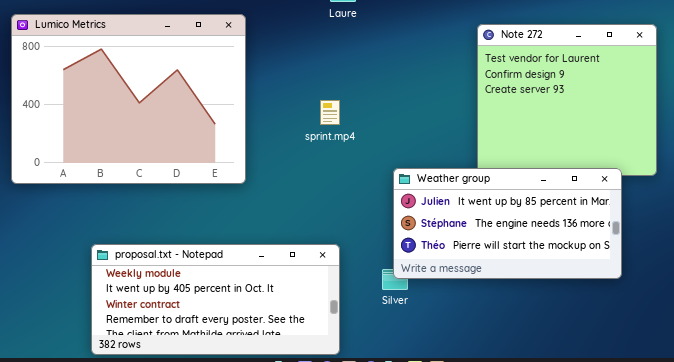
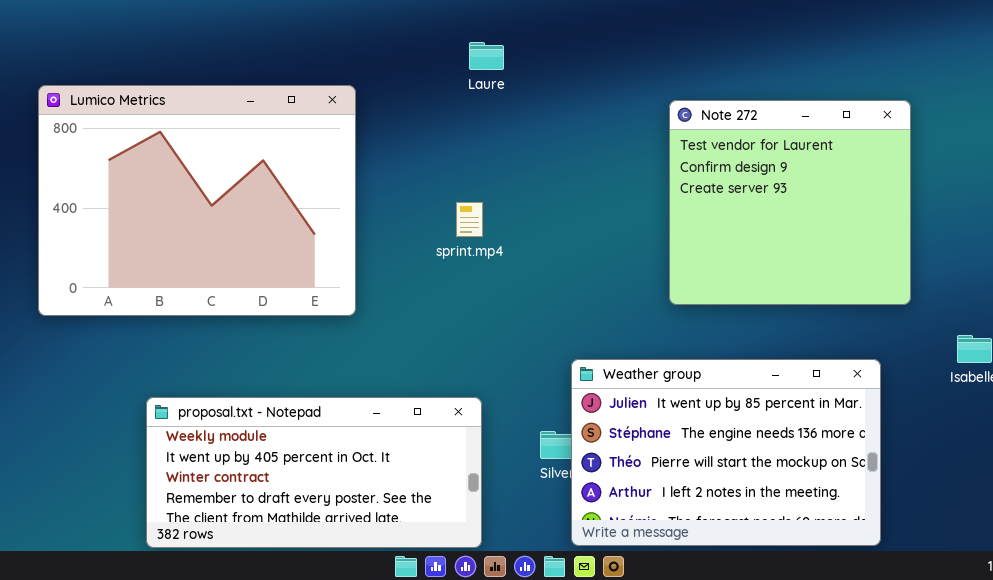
Weather group: [393,168,622,279] -> [571,359,881,546], moved, resized

